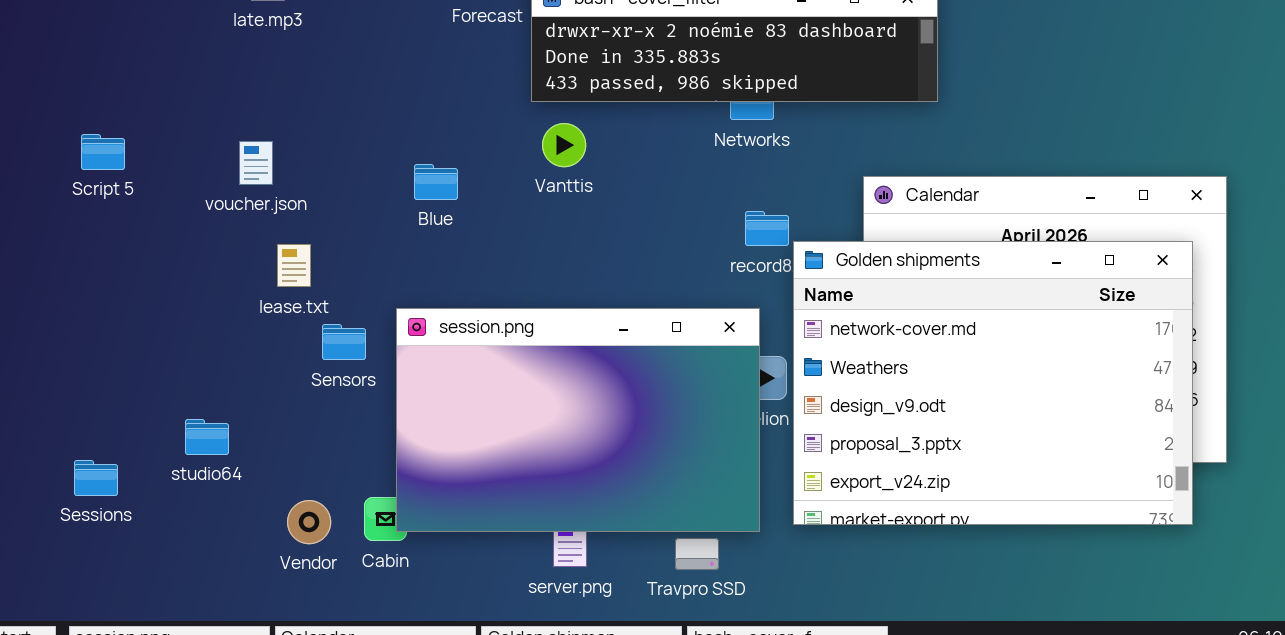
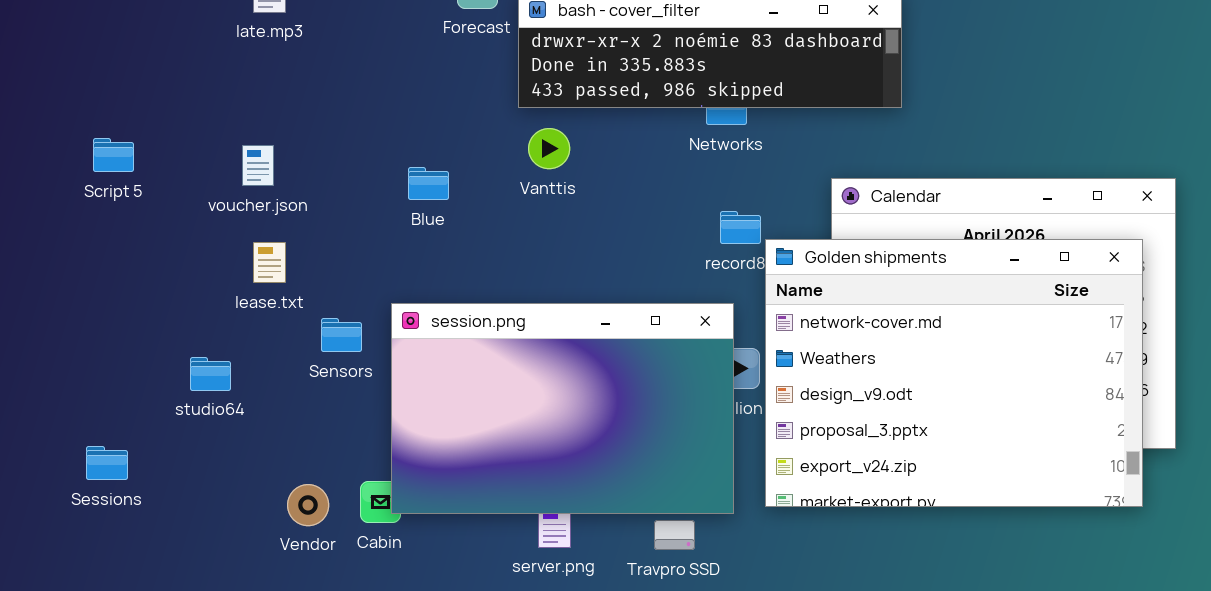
lease.txt: [277,244,311,287] -> [253,242,286,283], moved
studio64: [185,419,229,455] -> [190,357,231,391], moved

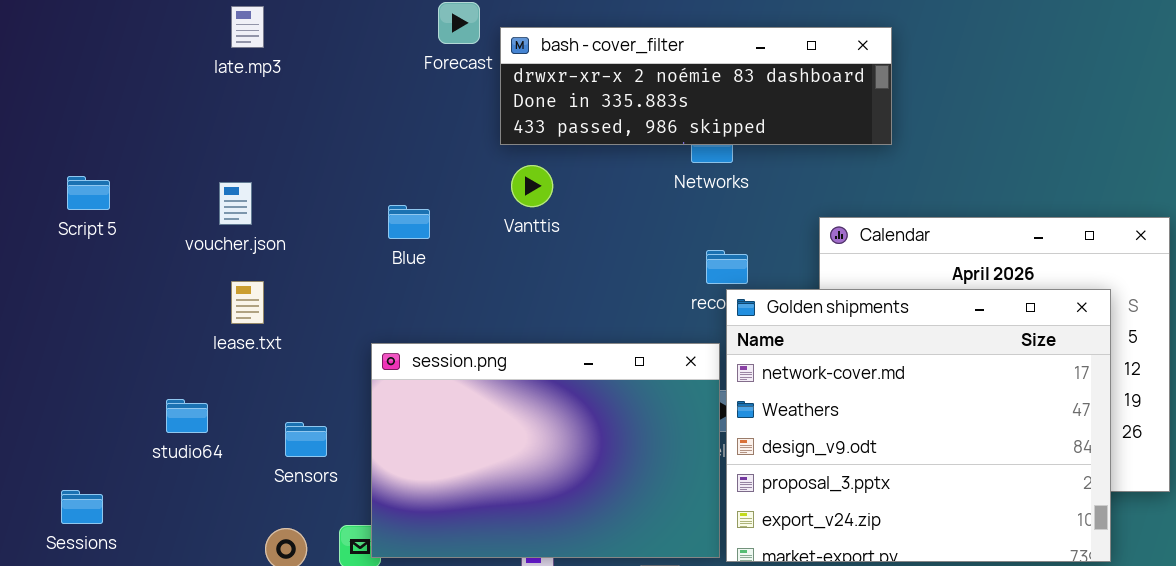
Golden shipments: [765,239,1143,507] -> [726,289,1111,562], moved
Sensors: [321,318,362,352] -> [285,422,327,457], moved

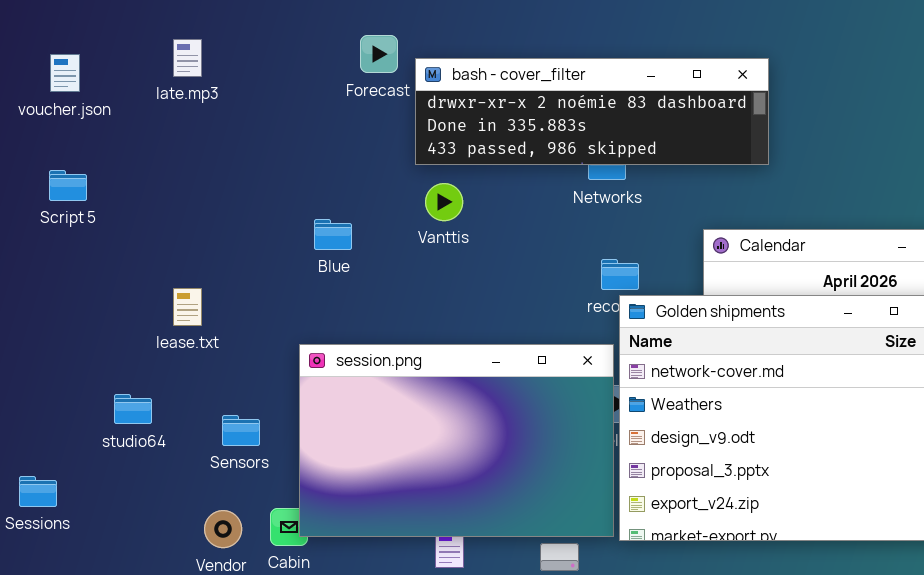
Script 5: [67,176,110,210] -> [49,170,87,201], moved
voucher.json: [219,182,252,225] -> [50,54,80,92], moved

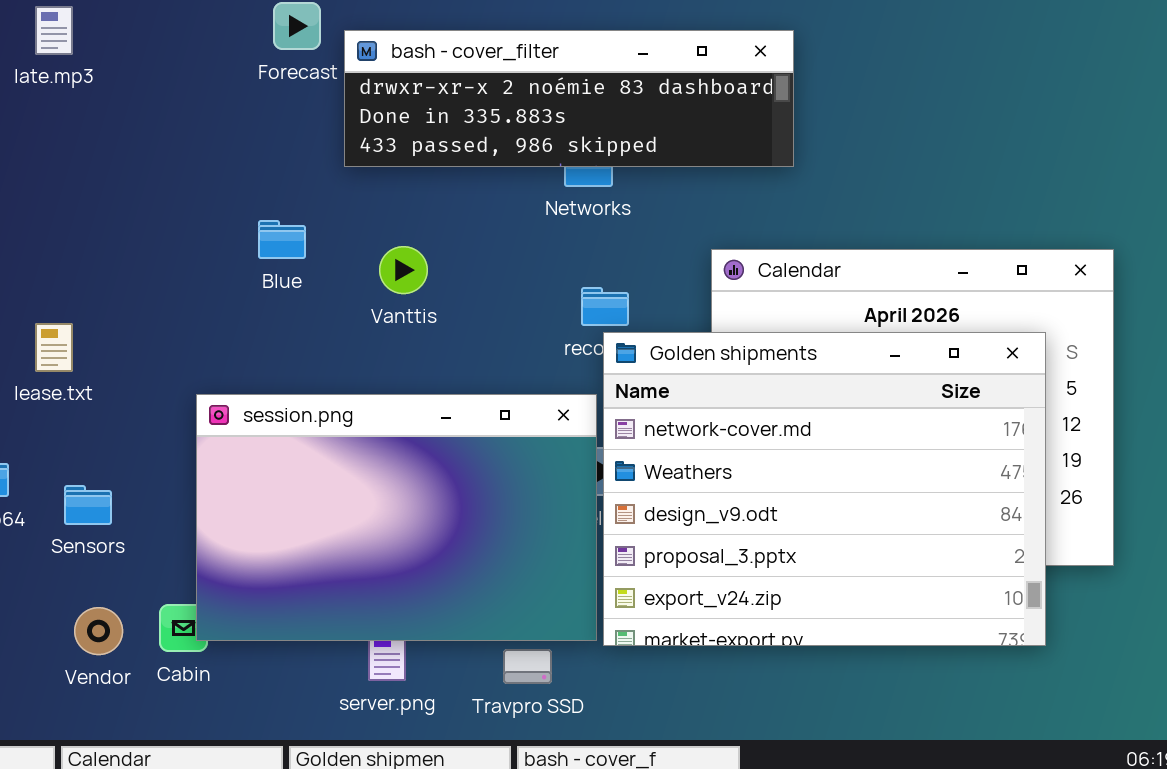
Vanttis: [425,183,463,221] -> [379,246,428,294], moved
Blue: [314,219,352,250] -> [258,220,306,259], moved
Sensors: [222,415,260,446] -> [64,485,112,525], moved

